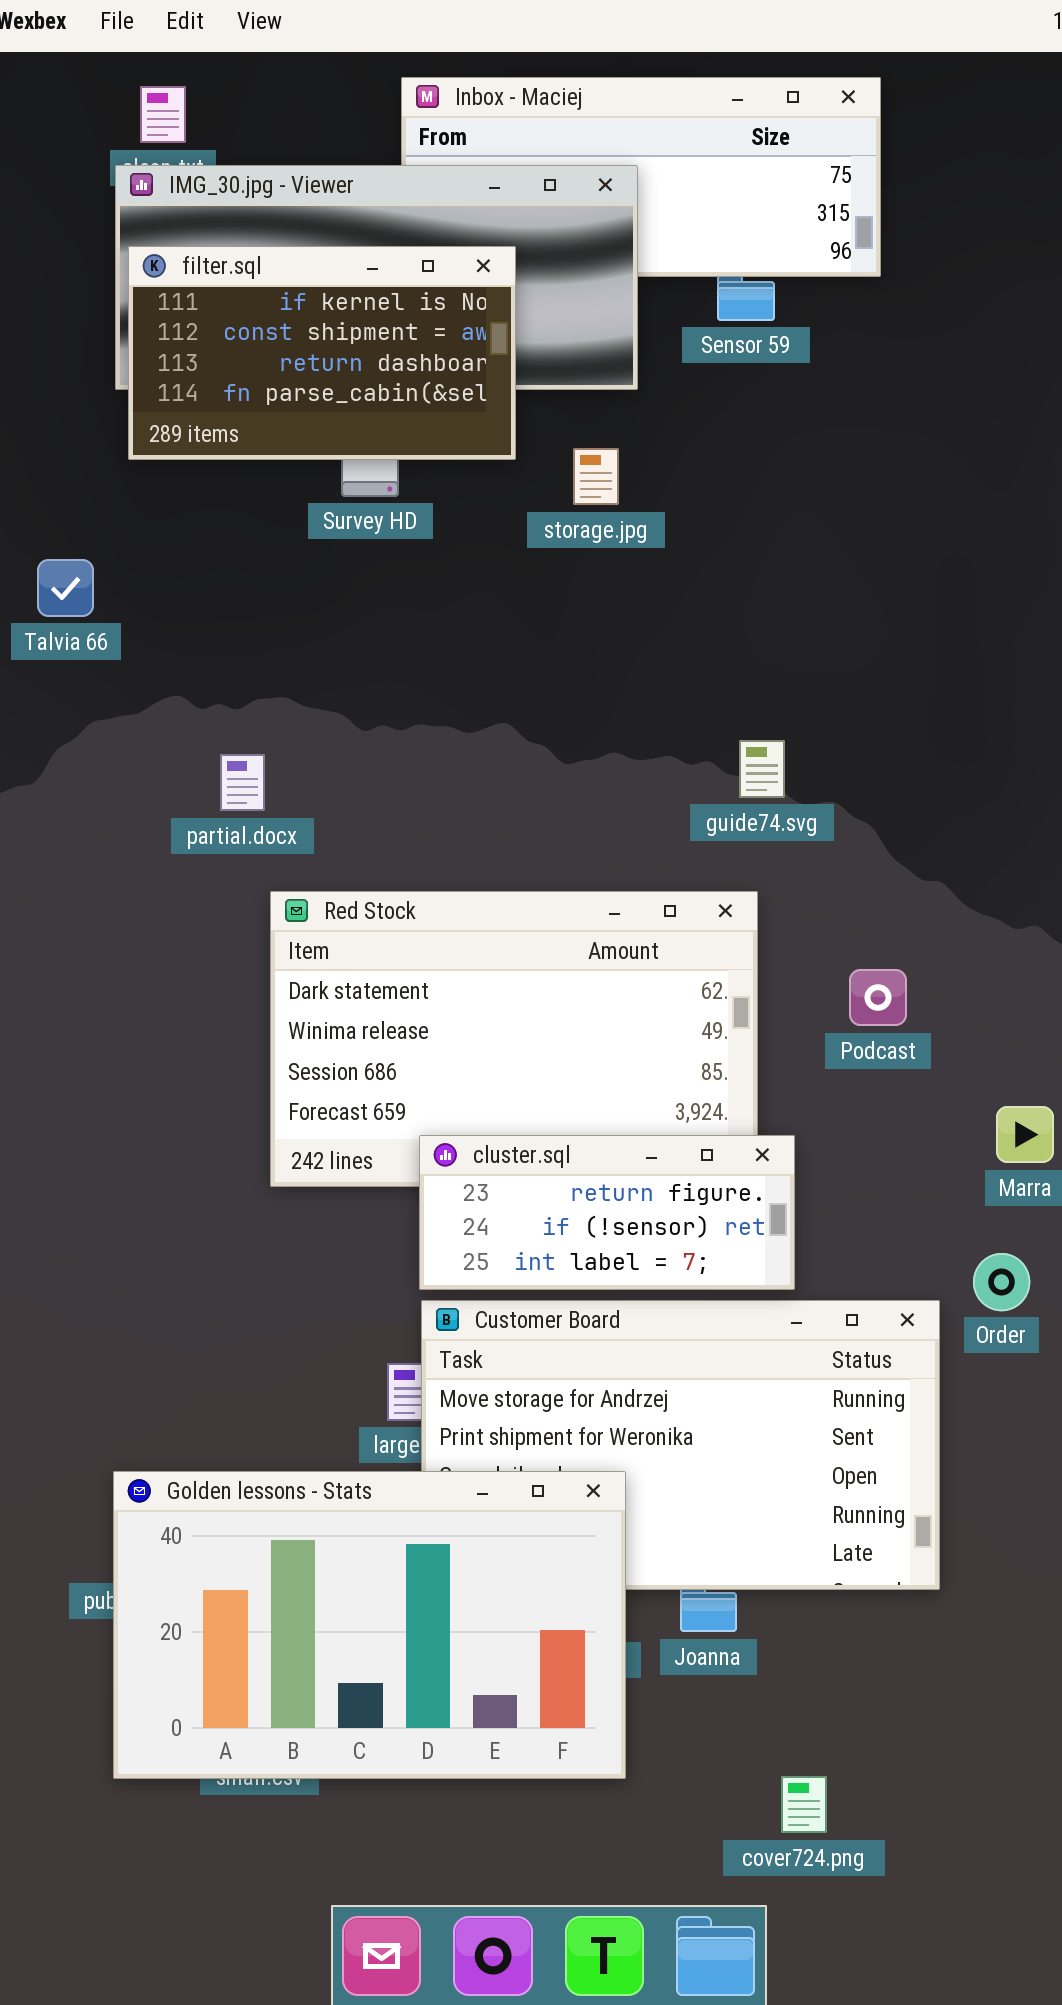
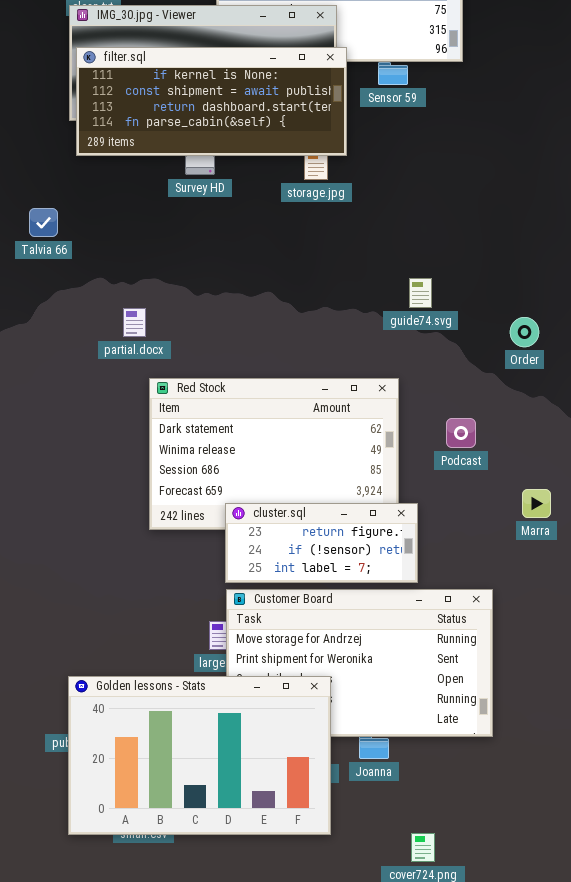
filter.sql: [128,246,516,460] -> [76,47,347,156], resized
guide74.svg: [739,740,785,798] -> [409,278,432,308], moved
Order: [973,1253,1030,1311] -> [510,317,539,347], moved

